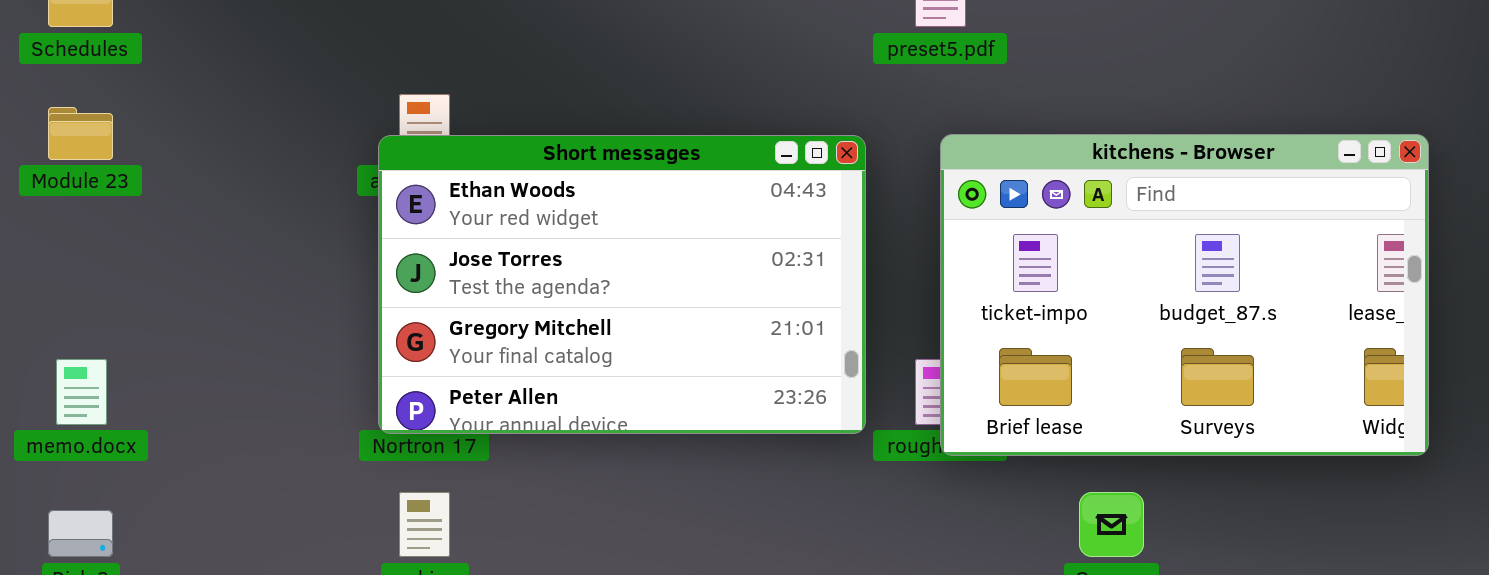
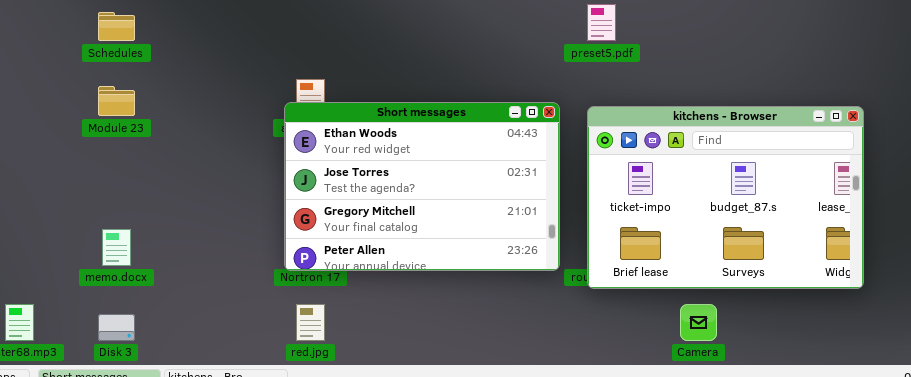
kitchens - Browser: [940,134,1429,456] -> [587,106,864,289], moved

